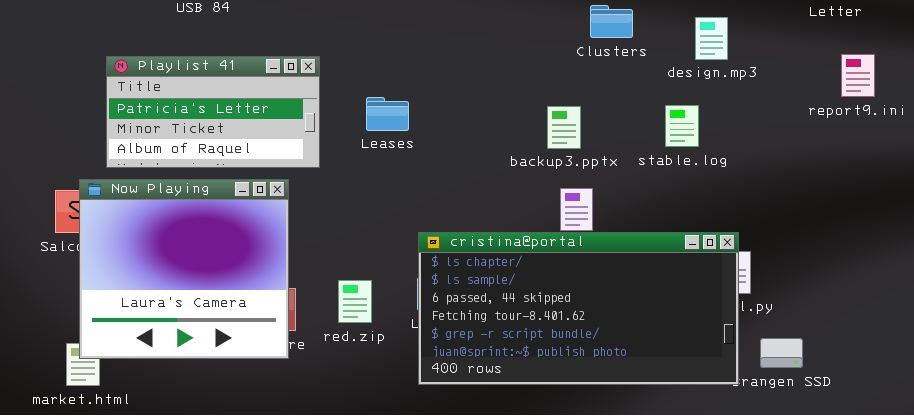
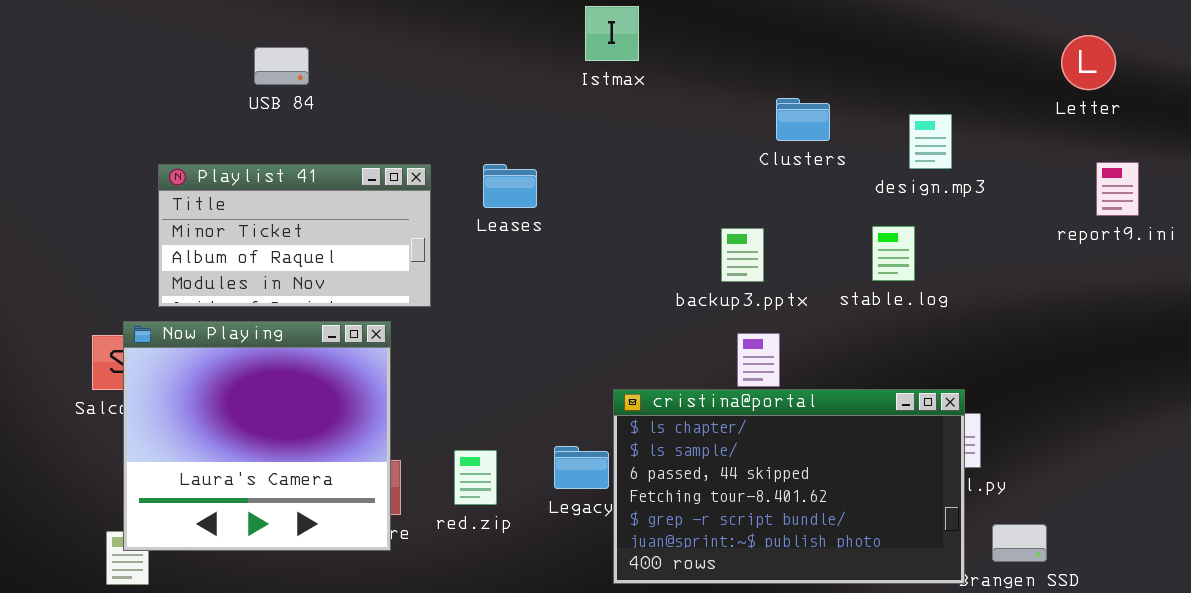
Playlist 41: [106,56,320,168] -> [158,164,431,307], scrolled down 1 row
Leases: [366,97,409,131] -> [483,164,537,208], moved
cristina@portal: [418,232,739,385] -> [613,389,965,584], resized

